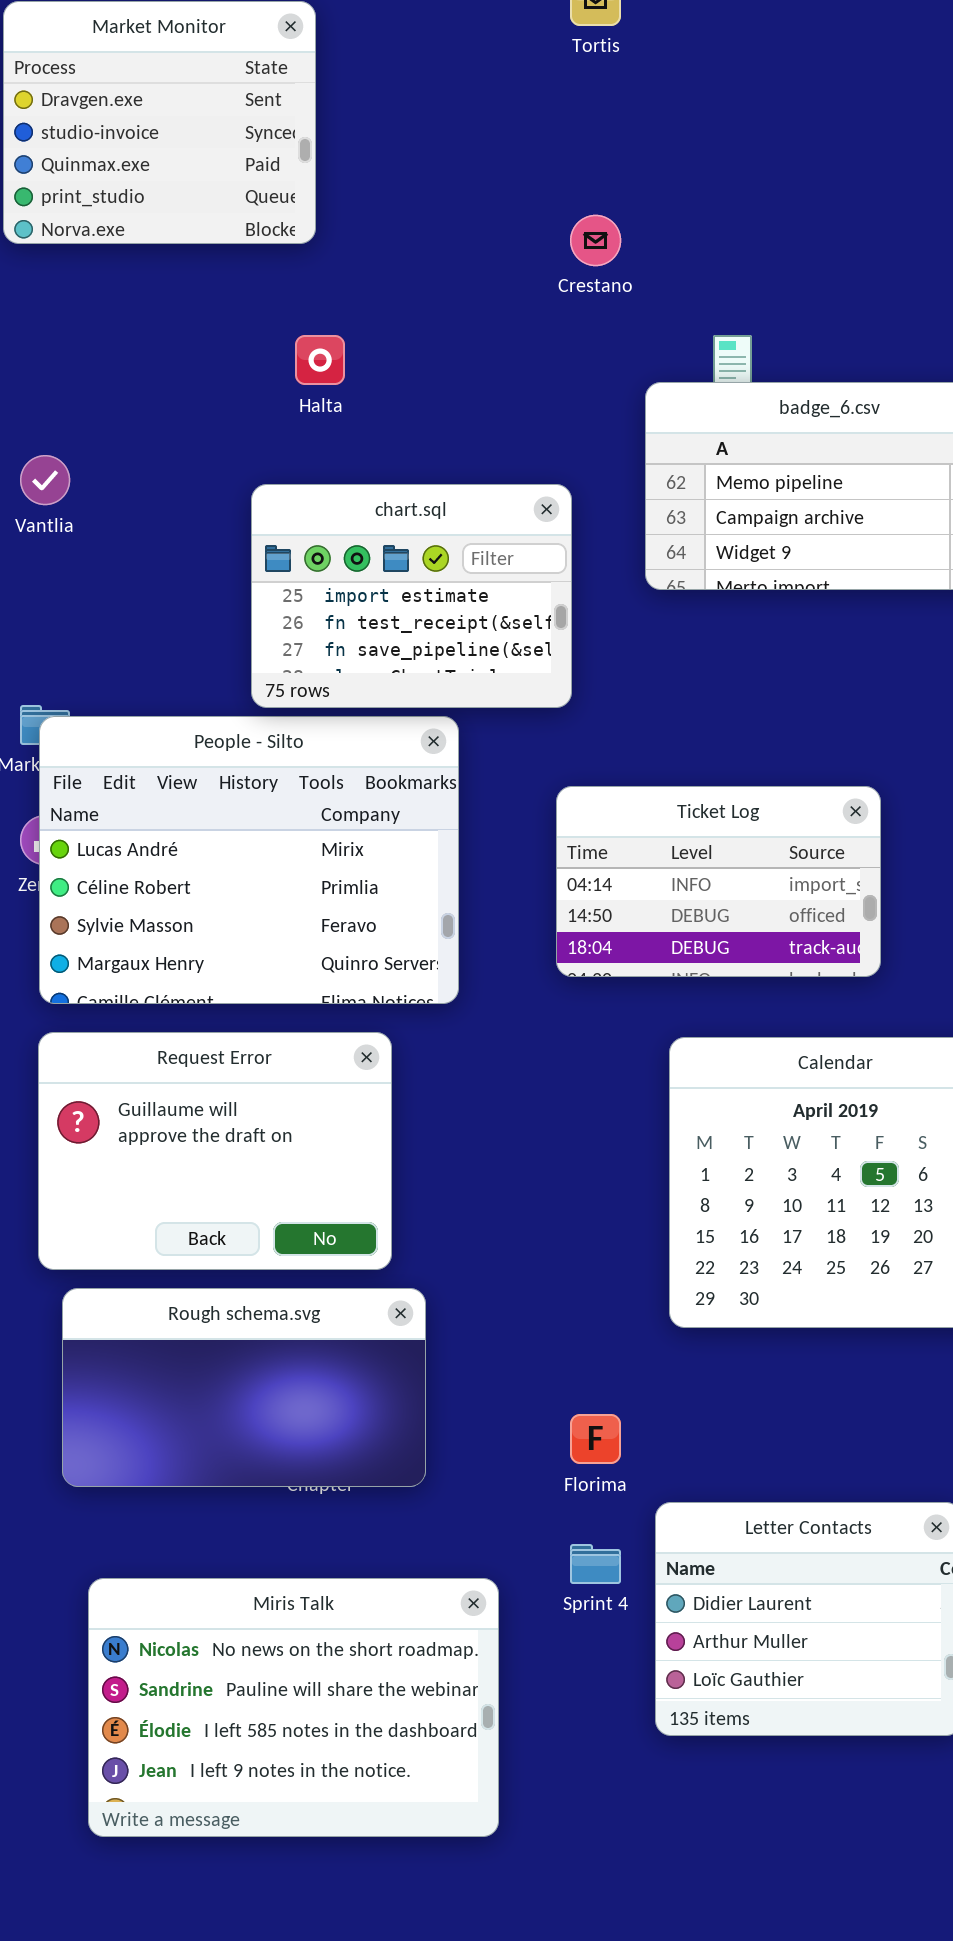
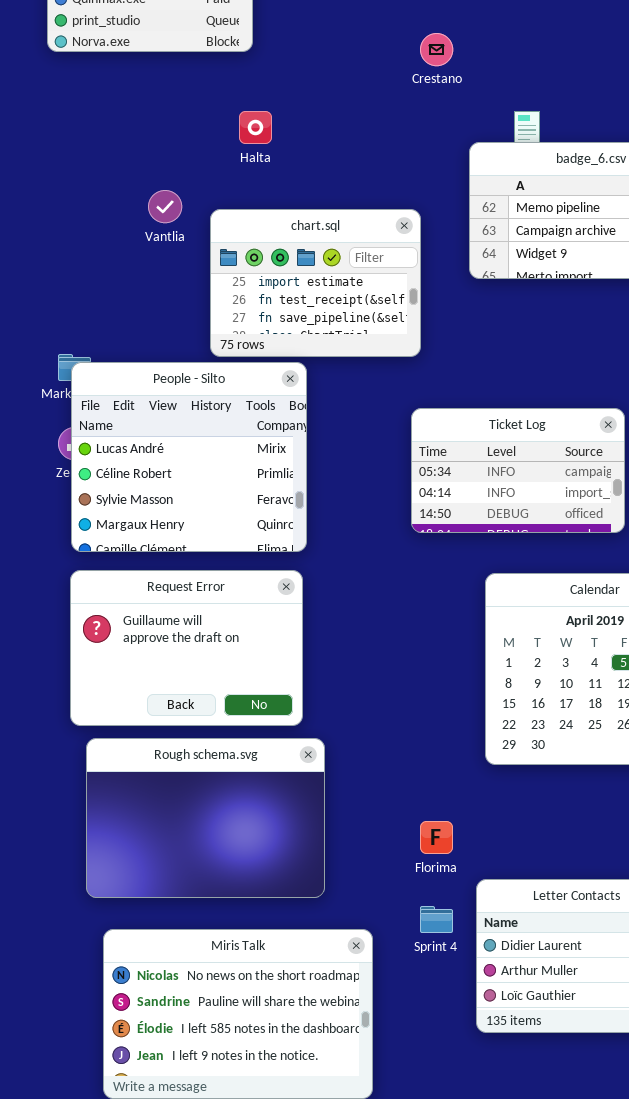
Vantlia: [20,455,70,505] -> [148,190,182,223], moved
People - Silto: [39,716,459,1004] -> [71,362,307,552], resized
Ticket Log: [556,786,881,977] -> [411,408,625,533], scrolled up 1 row
Rough schema.svg: [62,1288,426,1487] -> [86,738,325,898], resized

